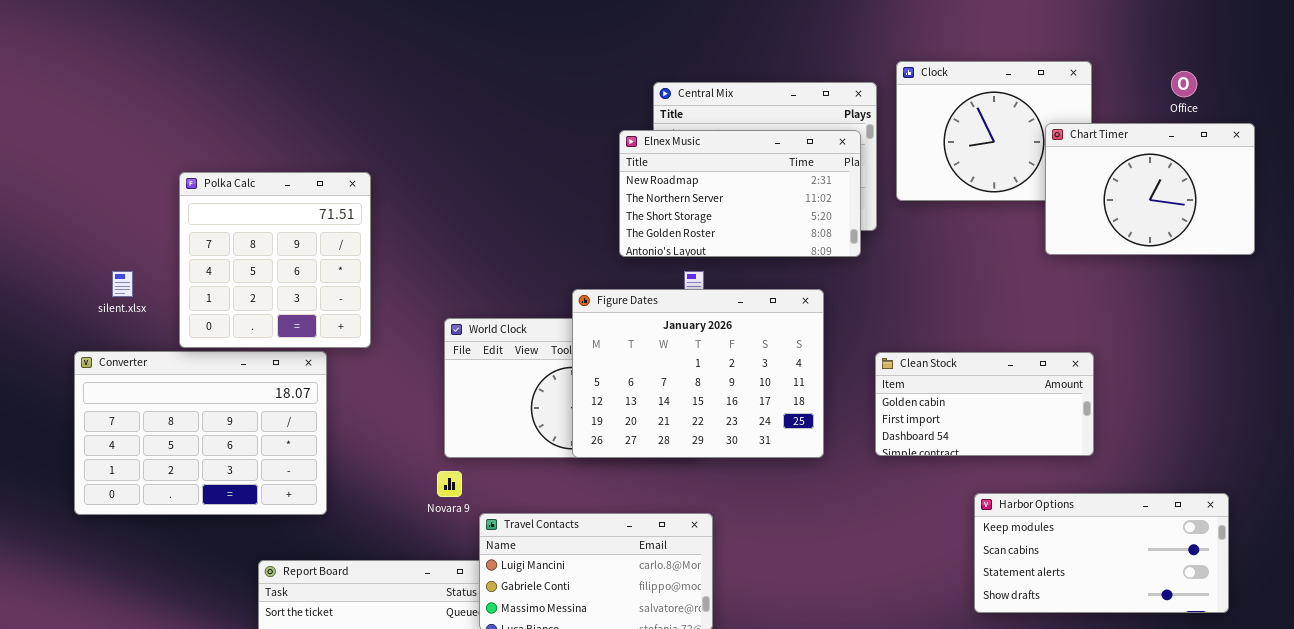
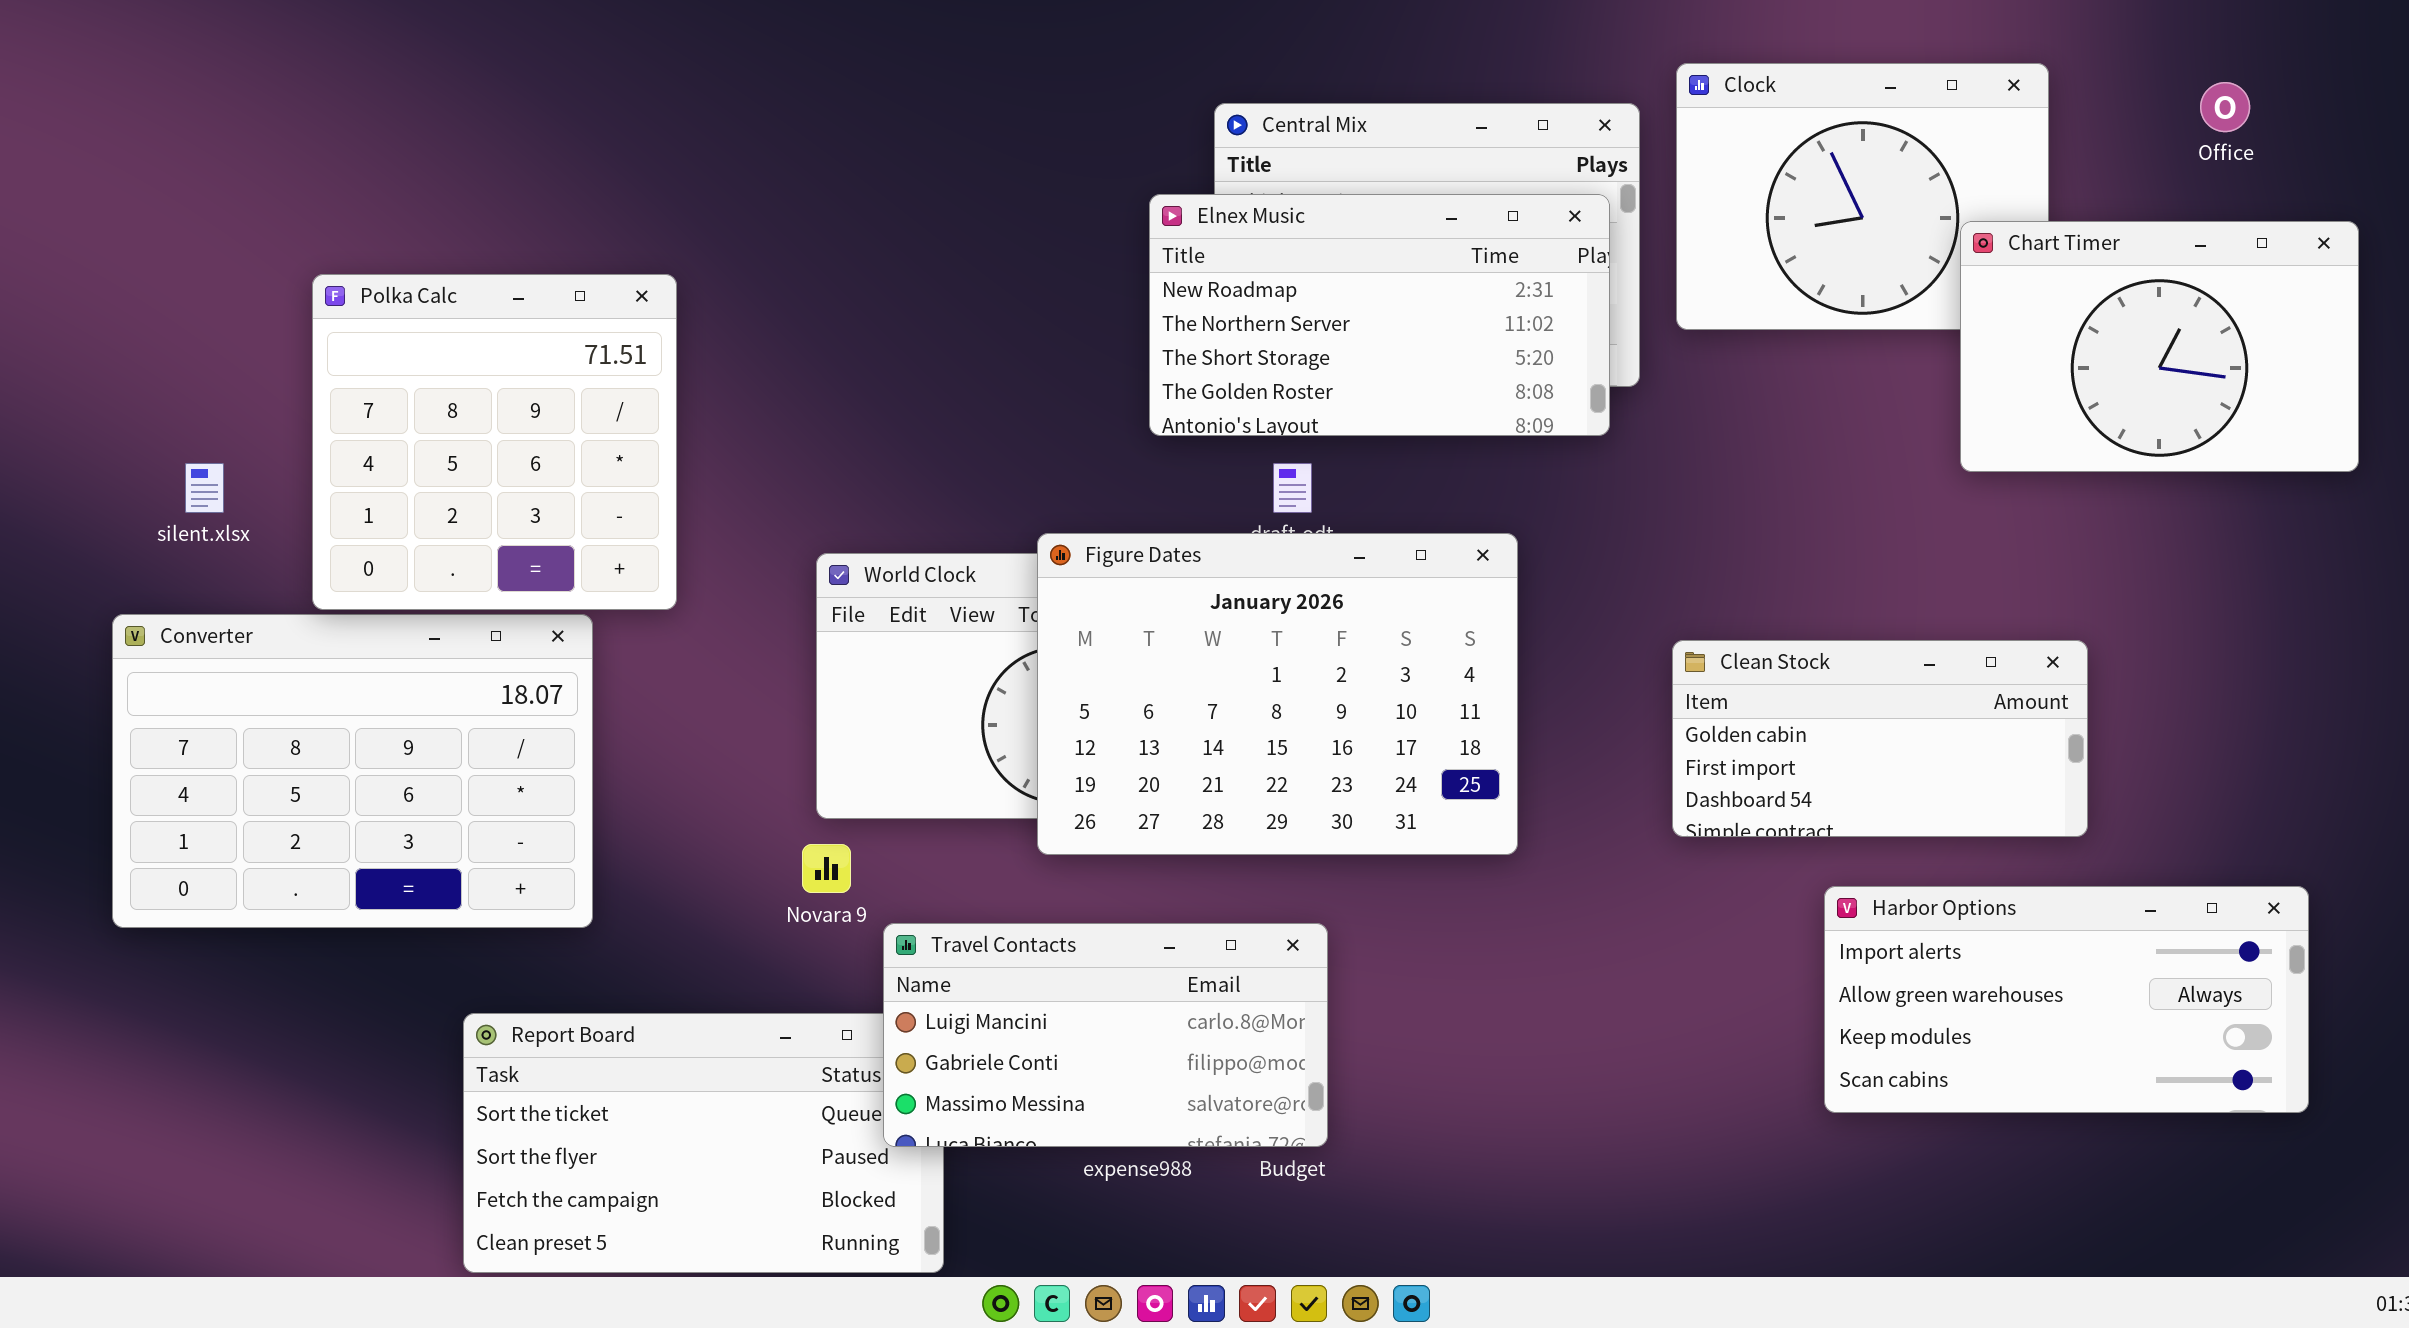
Chart Timer: [1045,123,1255,255] -> [1960,221,2359,472], moved
Figure Dates: [572,289,824,458] -> [1037,533,1518,855], moved
Clean Stock: [875,352,1094,456] -> [1672,640,2088,837], moved
Harbor Options: [974,493,1229,613] -> [1824,886,2309,1113], scrolled up 2 rows

